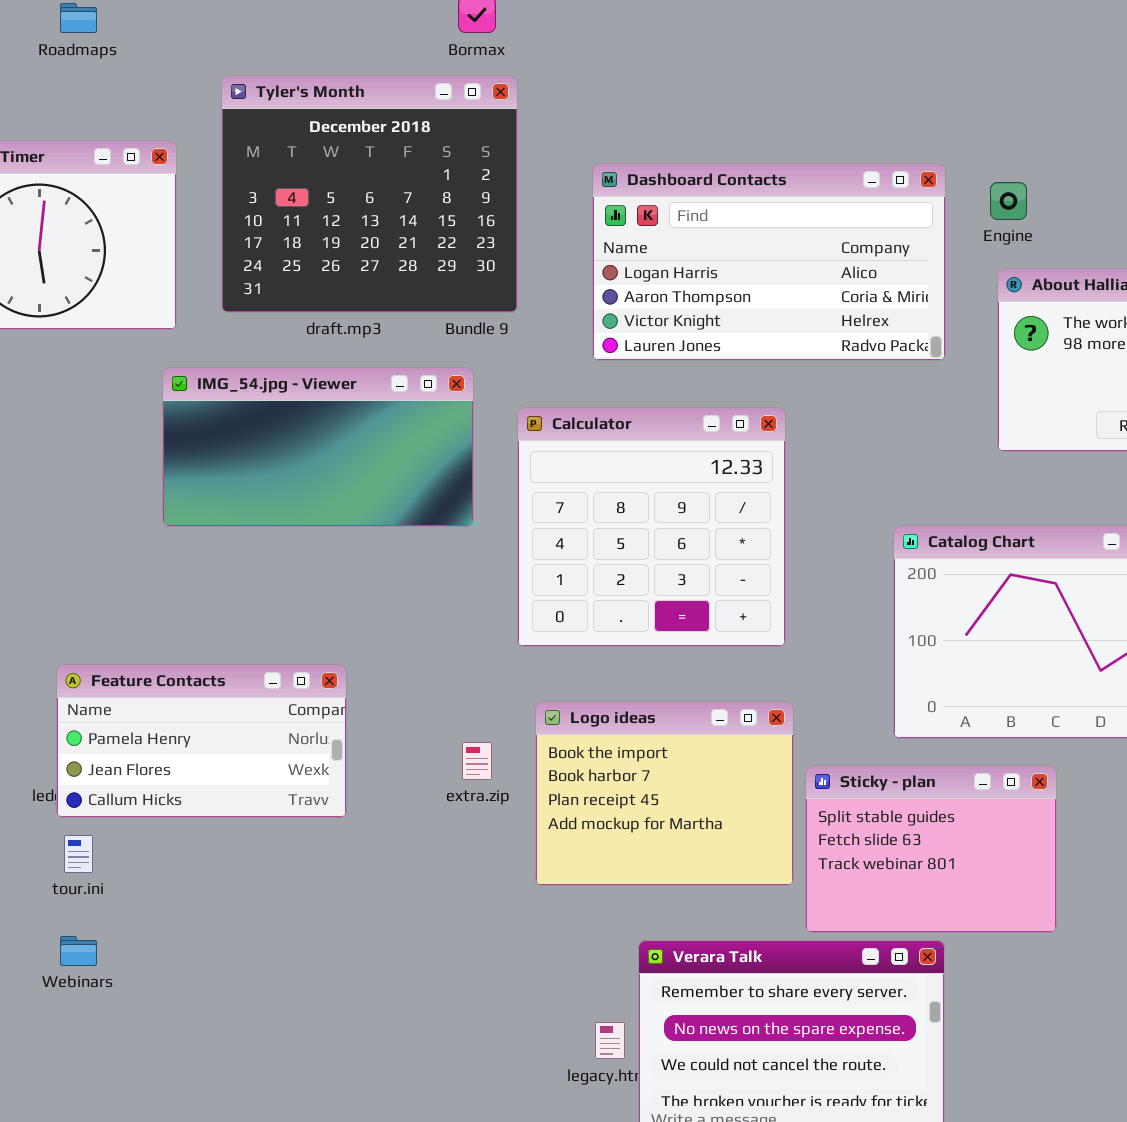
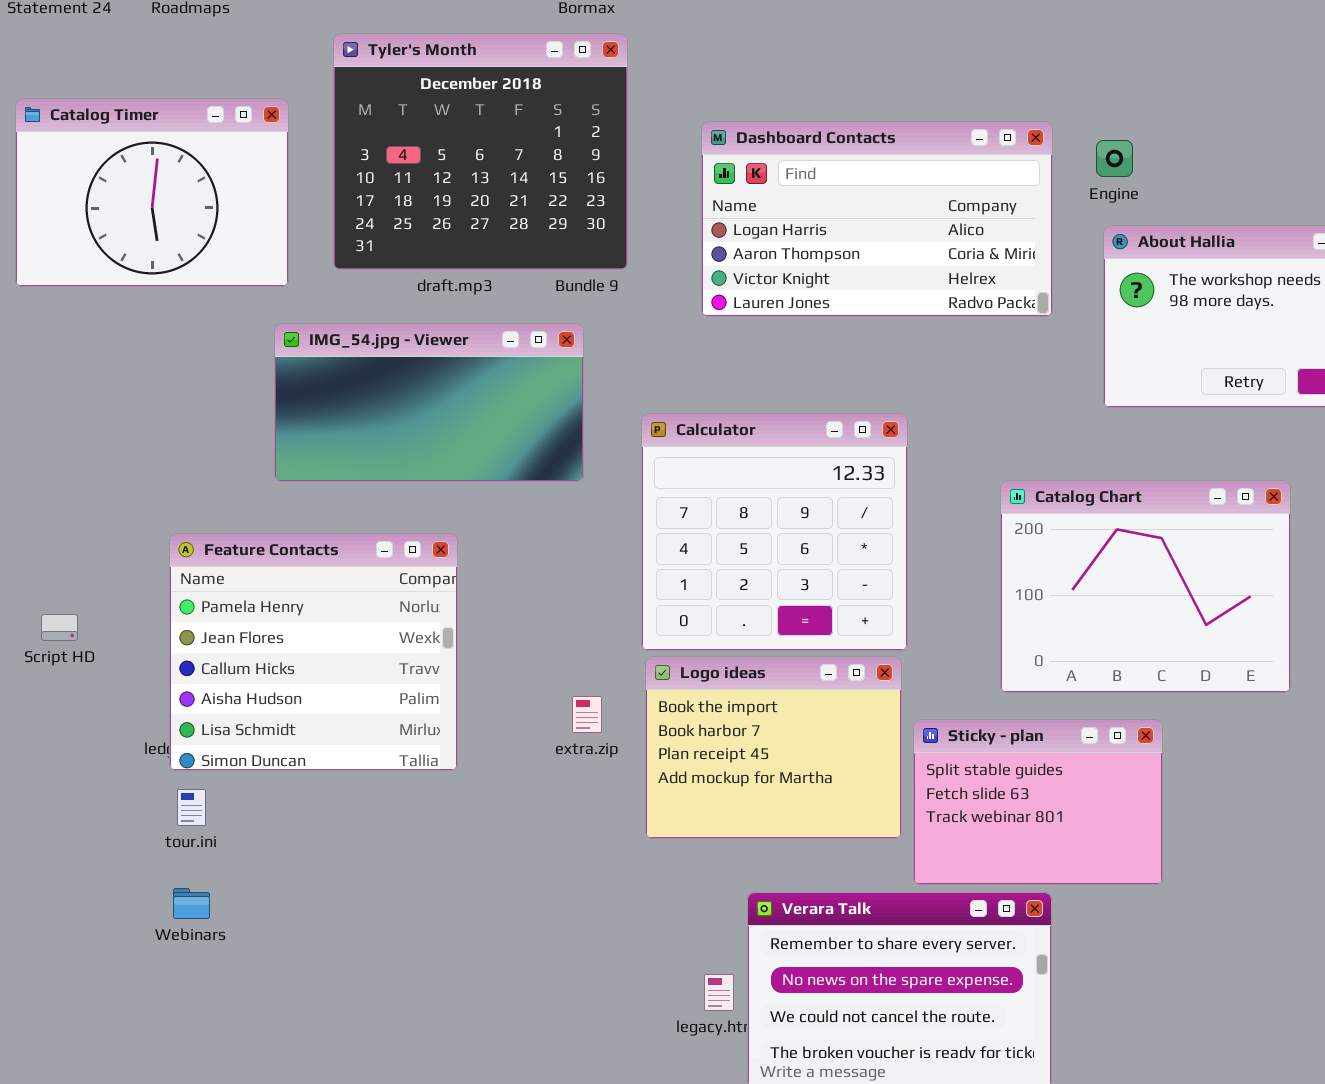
Calculator: [517,407,786,647] -> [641,413,908,651], moved
Feature Contacts: [56,664,347,818] -> [169,533,458,771], resized

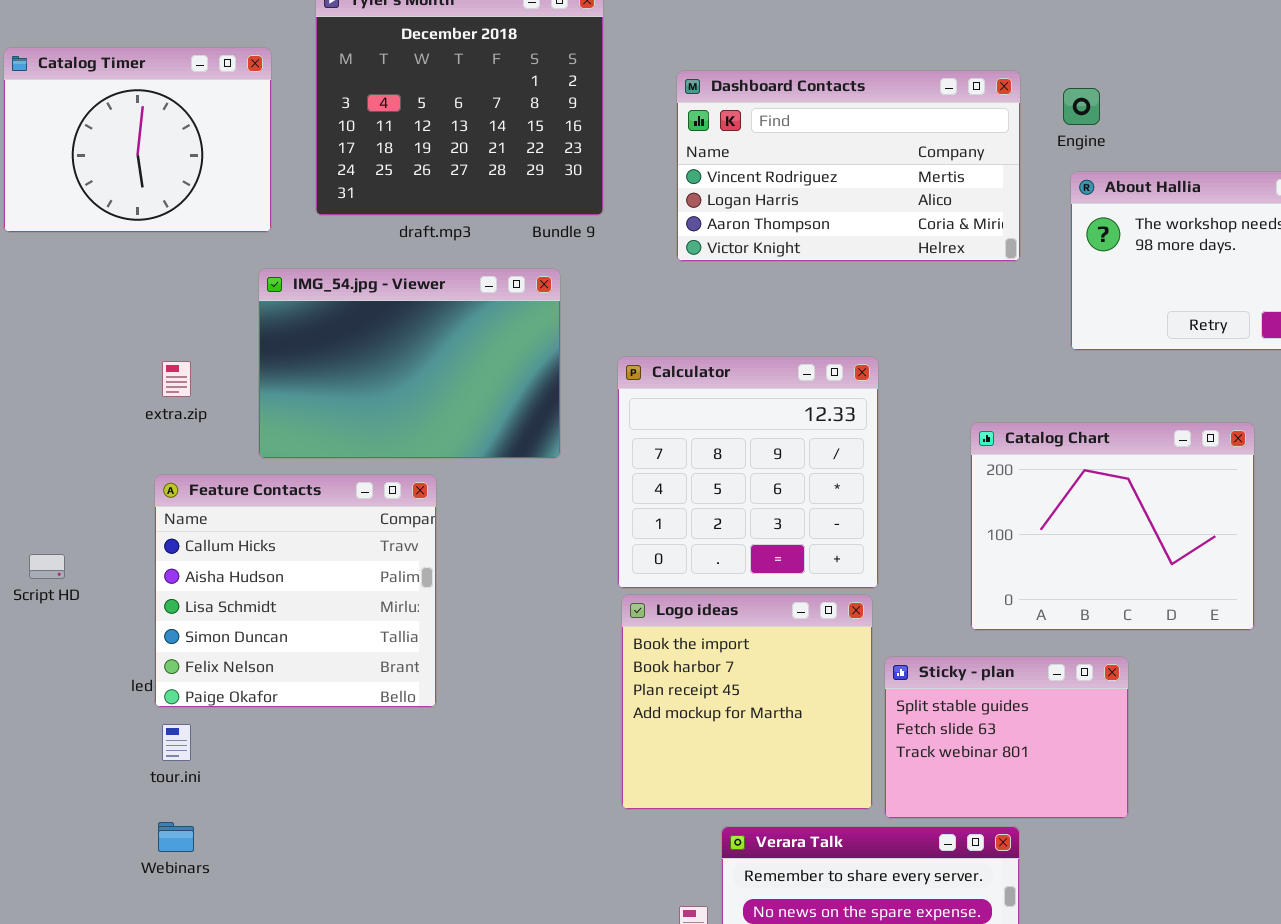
Dashboard Contacts: [701,121,1053,317] -> [676,70,1021,262], scrolled up 1 row
IMG_54.jpg - Viewer: [274,323,584,482] -> [258,268,561,459], resized
Feature Contacts: [169,533,458,771] -> [154,474,437,708], scrolled down 2 rows
Logo ideas: [645,656,902,839] -> [621,594,873,810], resized
extra.zip: [572,696,602,733] -> [162,361,191,397], moved

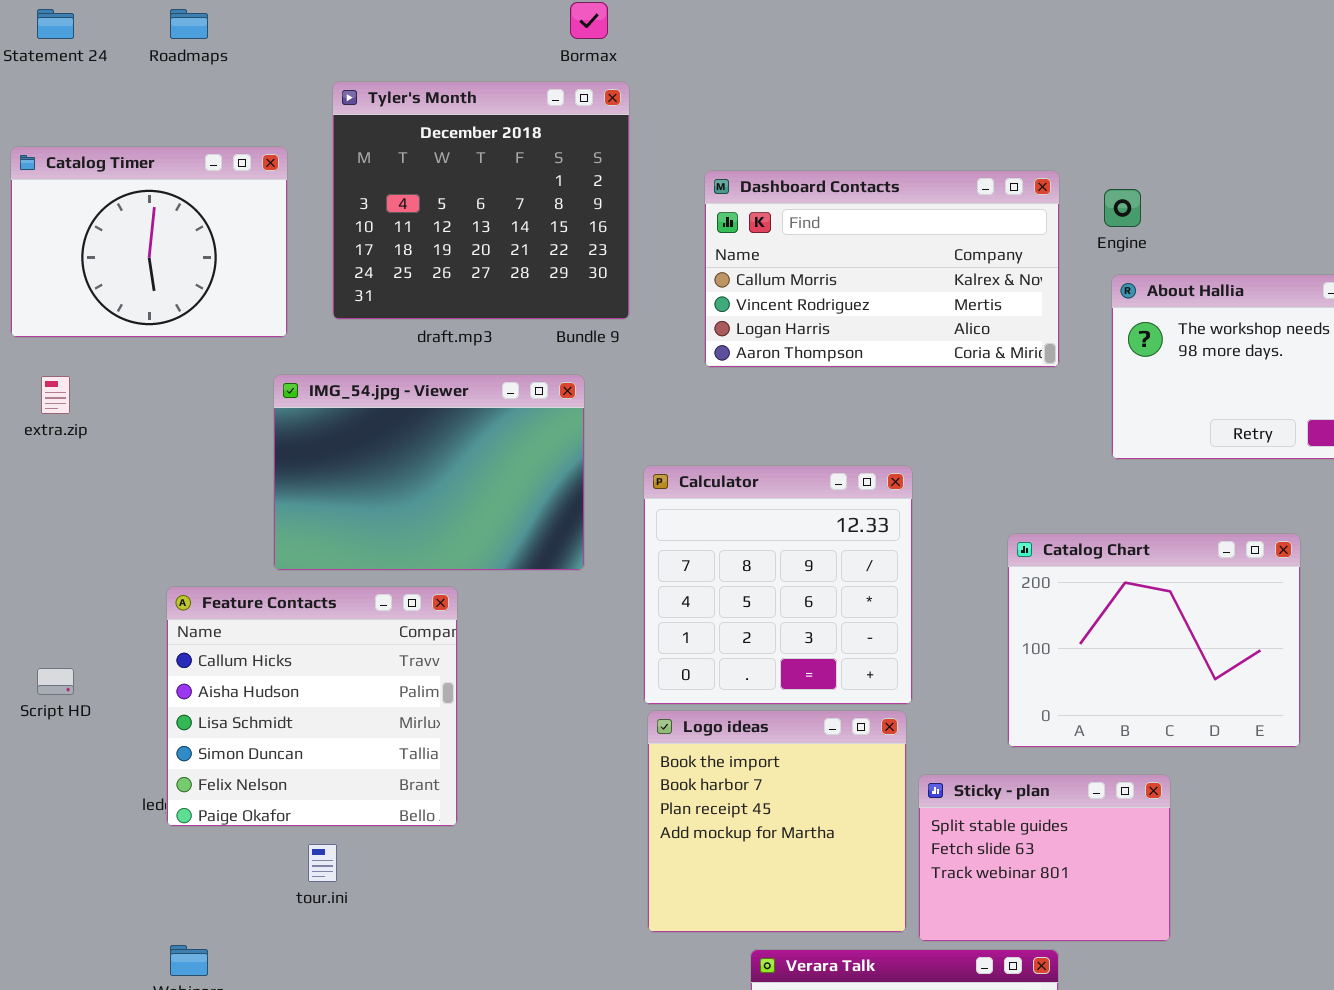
Dashboard Contacts: [676,70,1021,262] -> [704,170,1060,368], scrolled up 1 row
extra.zip: [162,361,191,397] -> [41,376,70,414], moved
tour.ini: [162,724,191,761] -> [308,844,337,882], moved

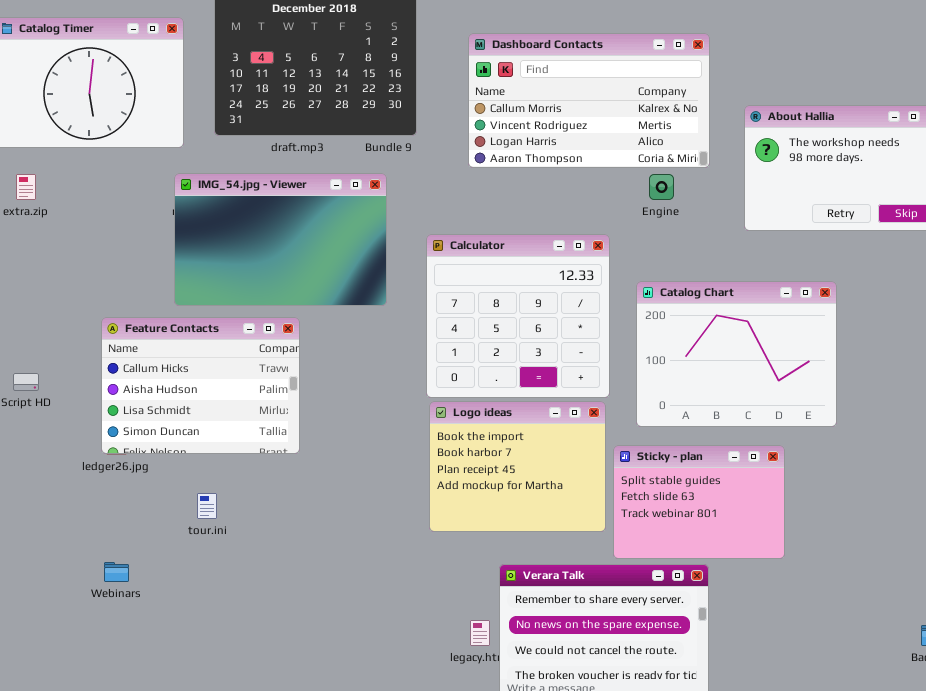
Engine: [1104,189,1141,227] -> [649,174,674,200], moved
Catalog Chart: [1007,533,1301,748] -> [636,281,837,427], moved
Feature Contacts: [166,586,458,827] -> [101,317,300,454], resized
Logo ideas: [647,710,907,933] -> [429,401,606,532], resized

